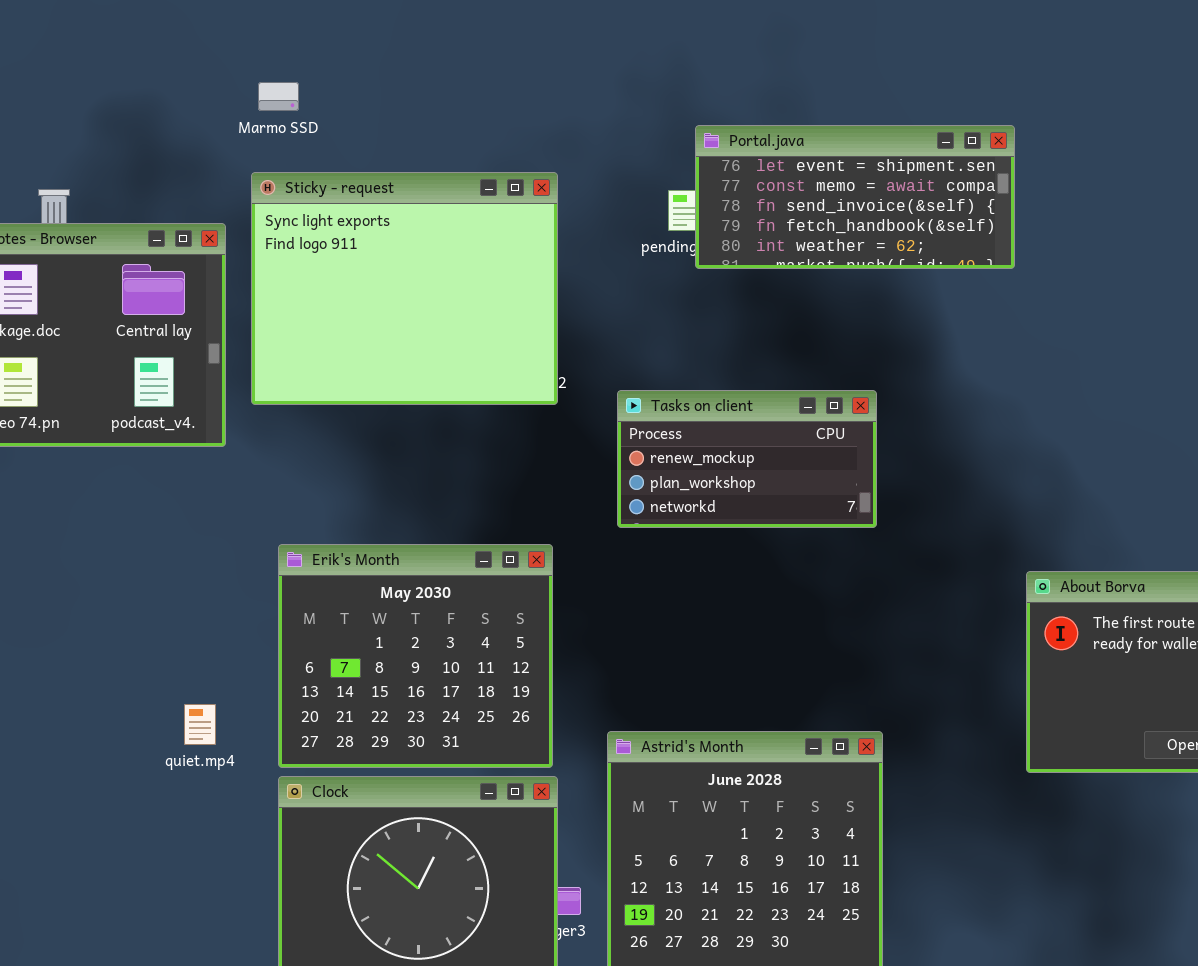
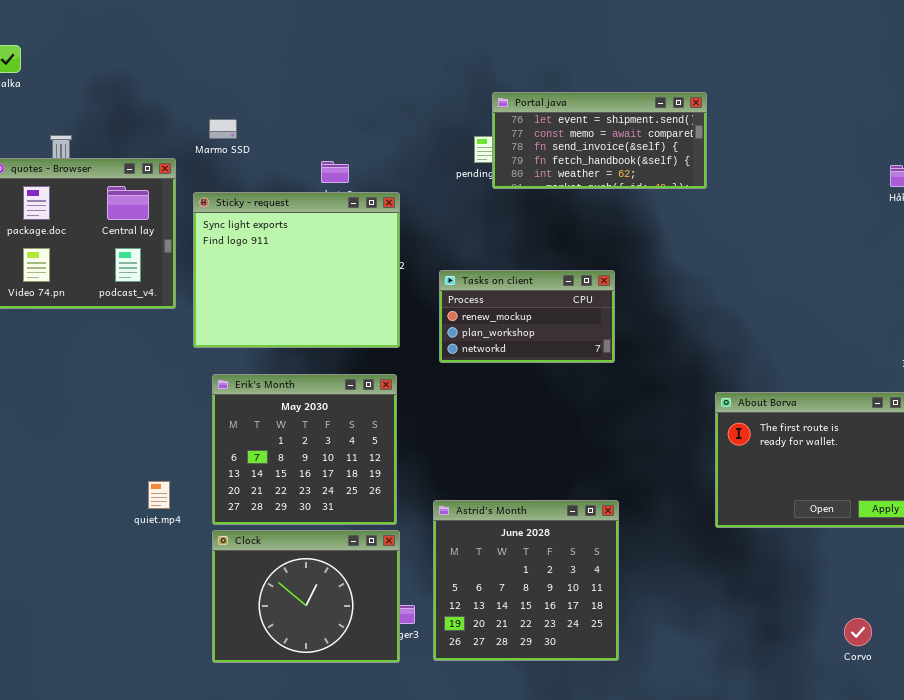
Marmo SSD: [258,82,299,111] -> [209,119,237,139], moved
Sticky - request: [251,172,558,405] -> [193,192,400,348], moved

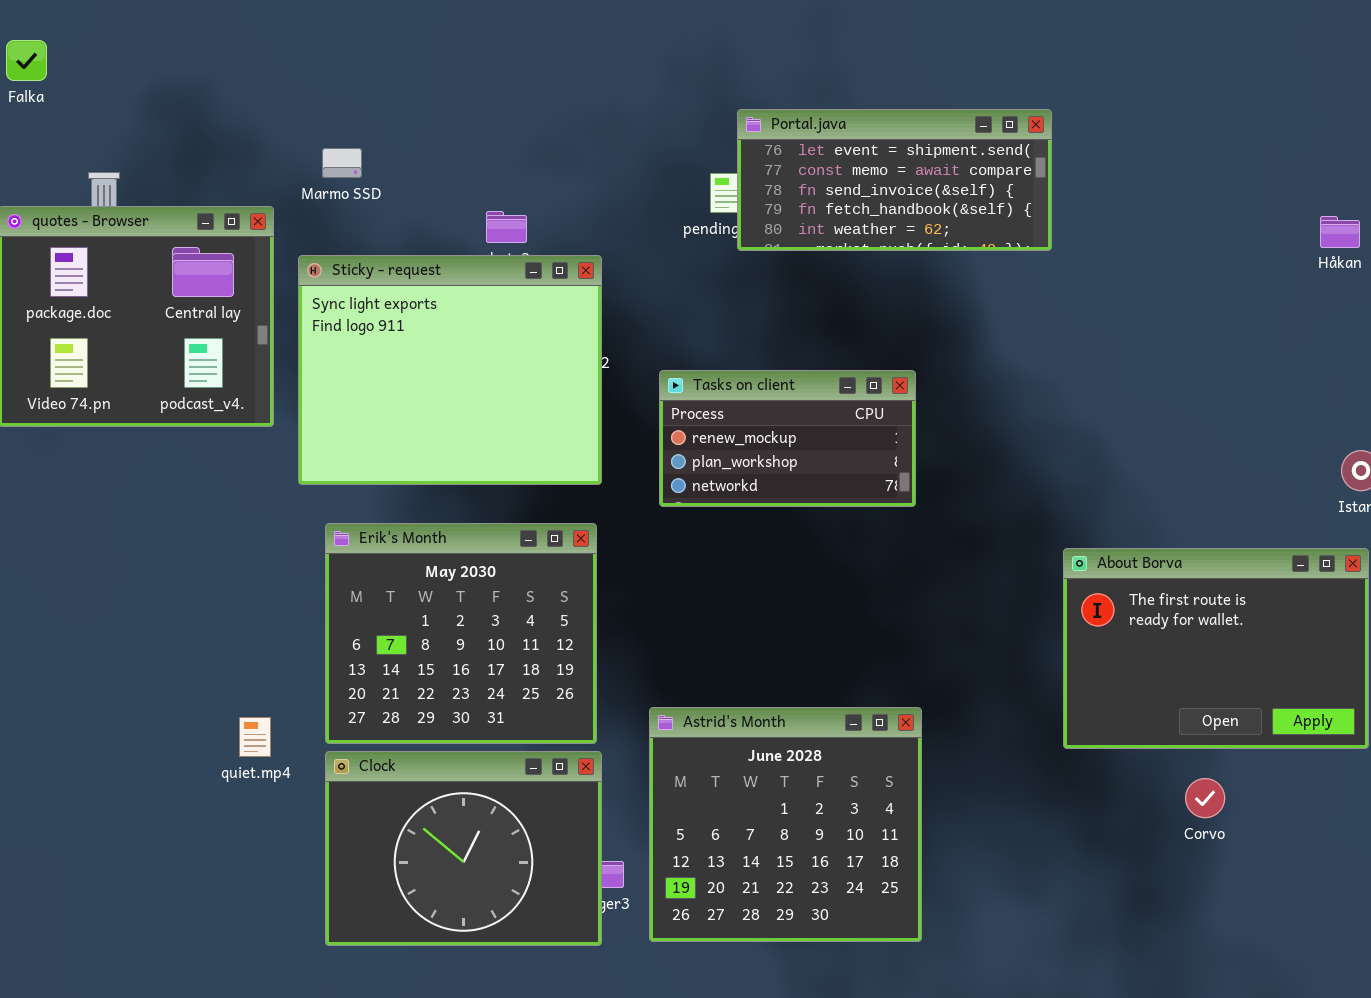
quiet.mp4: [148,481,170,509] -> [239,717,271,757], moved
Corvo: [844,618,872,646] -> [1185,778,1225,818], moved

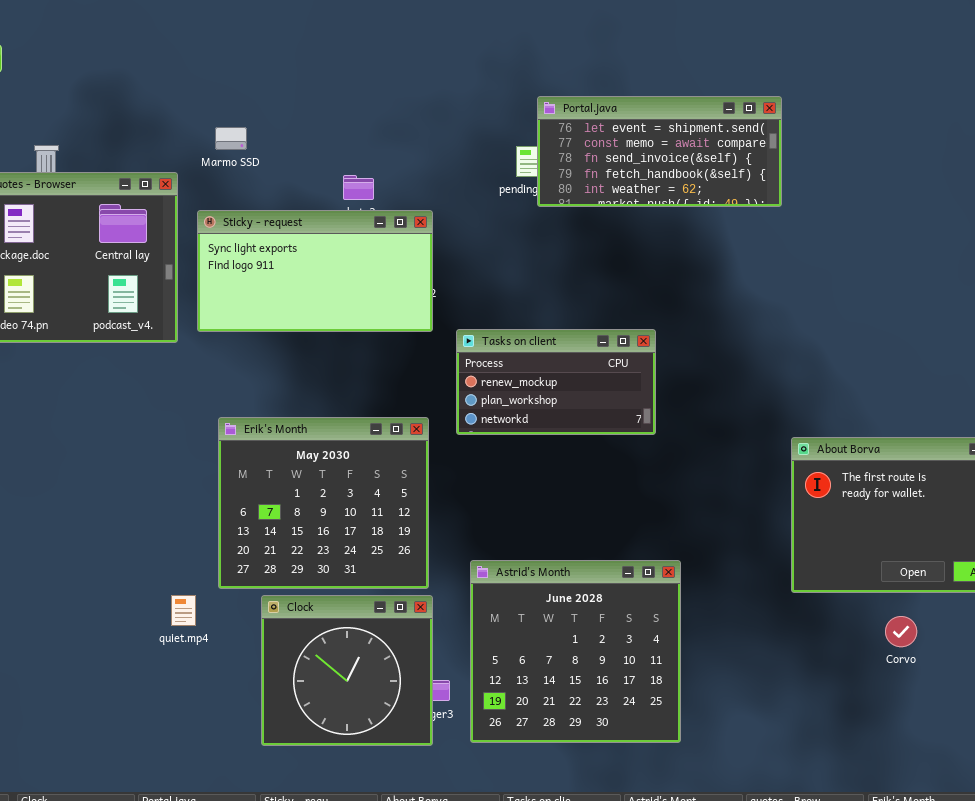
Sticky - request: [298,255,602,485] -> [197,210,433,332], resized
Tasks on client: [659,370,916,507] -> [456,329,656,435], moved
quiet.mp4: [239,717,271,757] -> [171,595,196,626], moved
Clock: [325,751,602,946] -> [261,595,433,746], resized

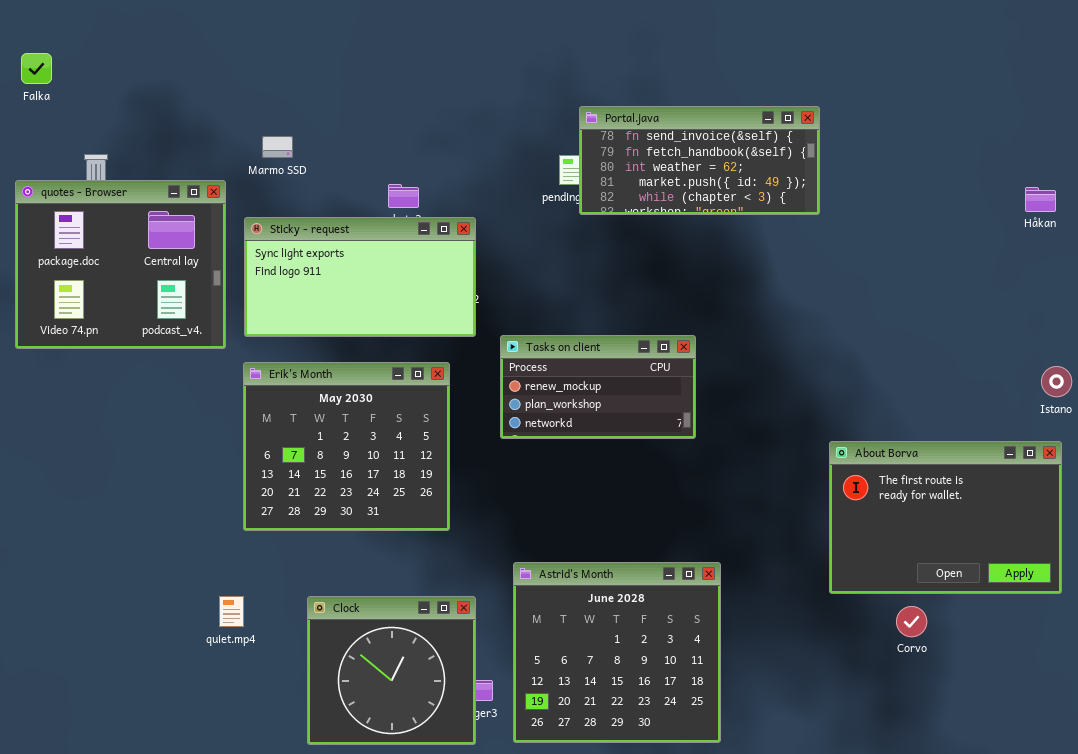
Portal.java: [537,96,782,207] -> [579,106,820,215], scrolled down 2 rows
Erik's Month: [218,417,429,589] -> [243,362,450,531], moved
Corvo: [885,616,917,647] -> [896,606,927,637], moved

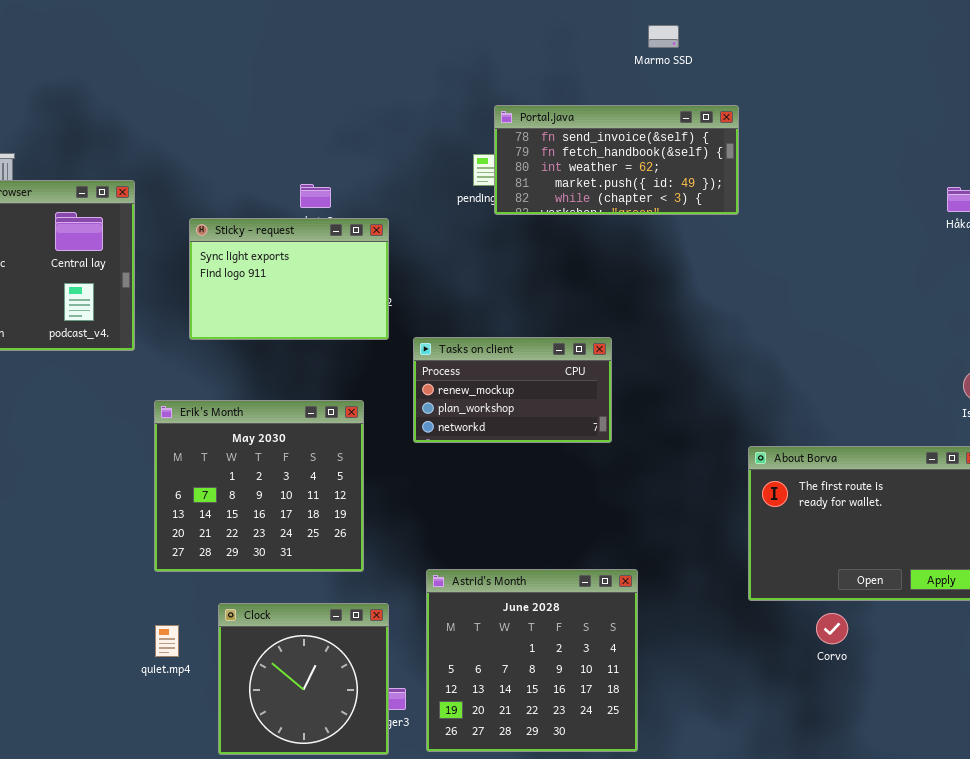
Marmo SSD: [262,136,293,158] -> [648,25,679,48], moved
Sticky - request: [244,217,476,337] -> [189,218,389,340], resized
Erik's Month: [243,362,450,531] -> [154,400,364,572], moved
quiet.mp4: [219,596,244,627] -> [155,625,179,657], moved

